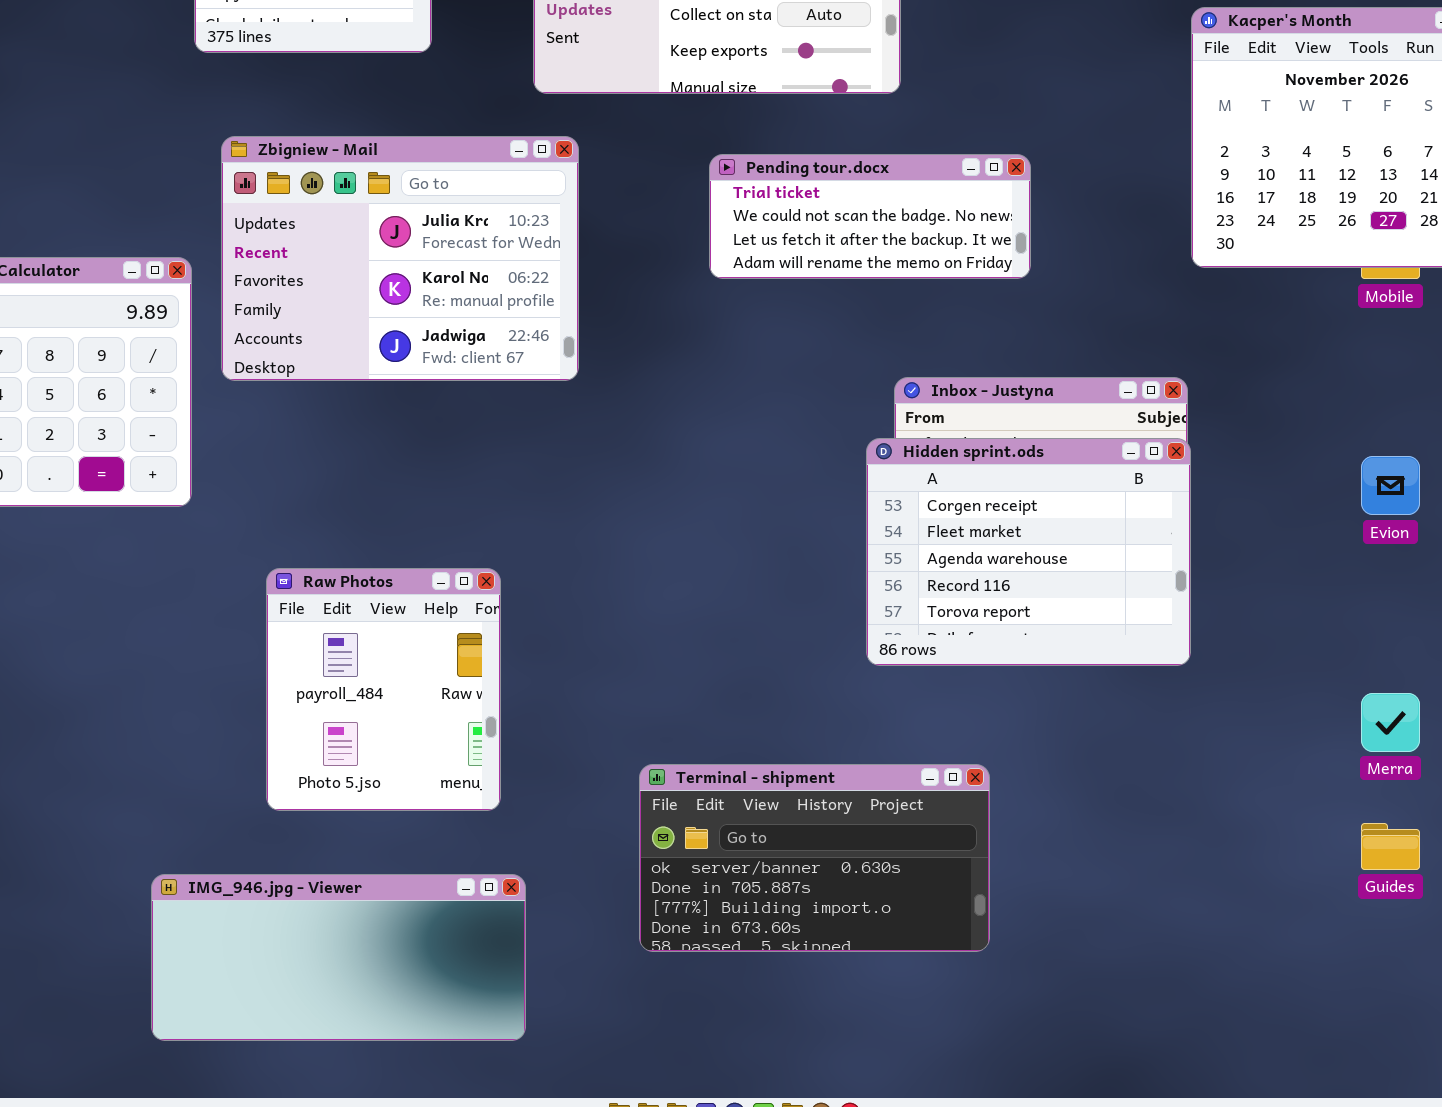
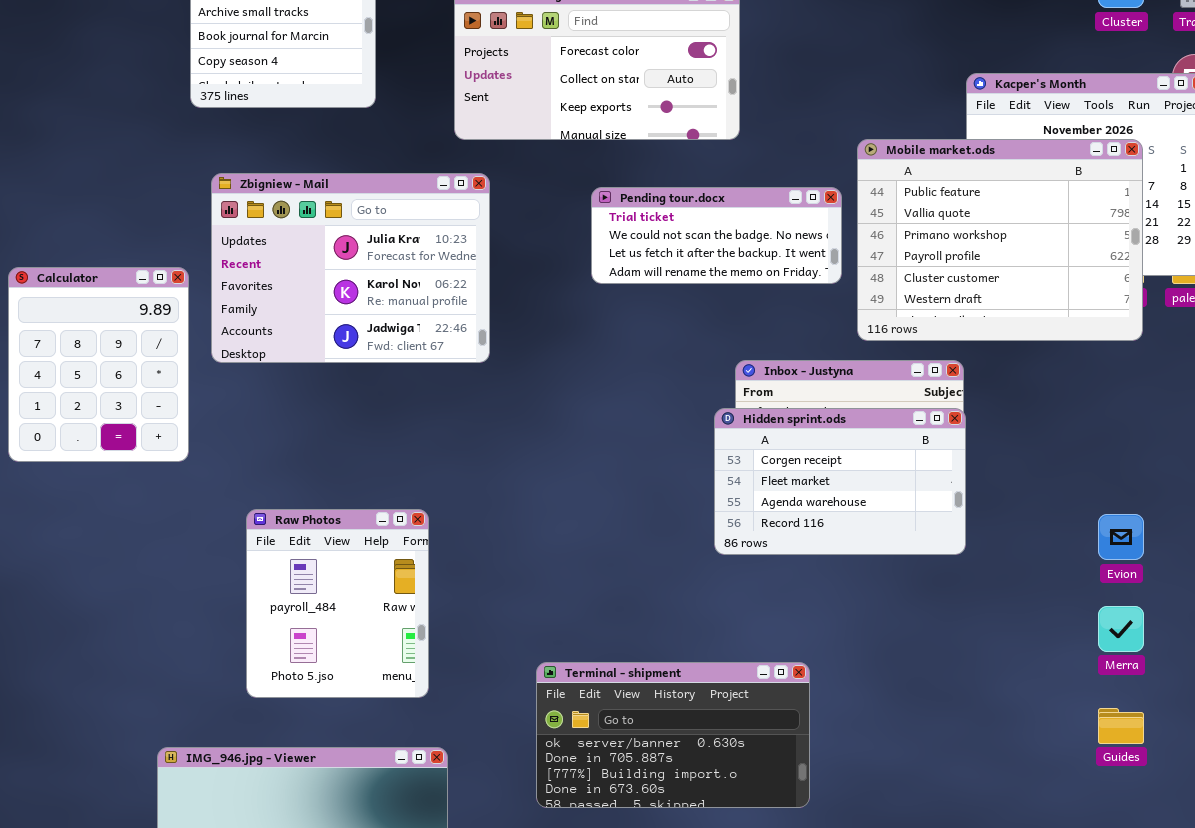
Mobile market.ods: none -> [857,139,1143,341], opened
Hidden sprint.ods: [866,438,1191,666] -> [714,408,966,555], resized
Evion: [1361,456,1420,515] -> [1098,514,1144,560], moved

